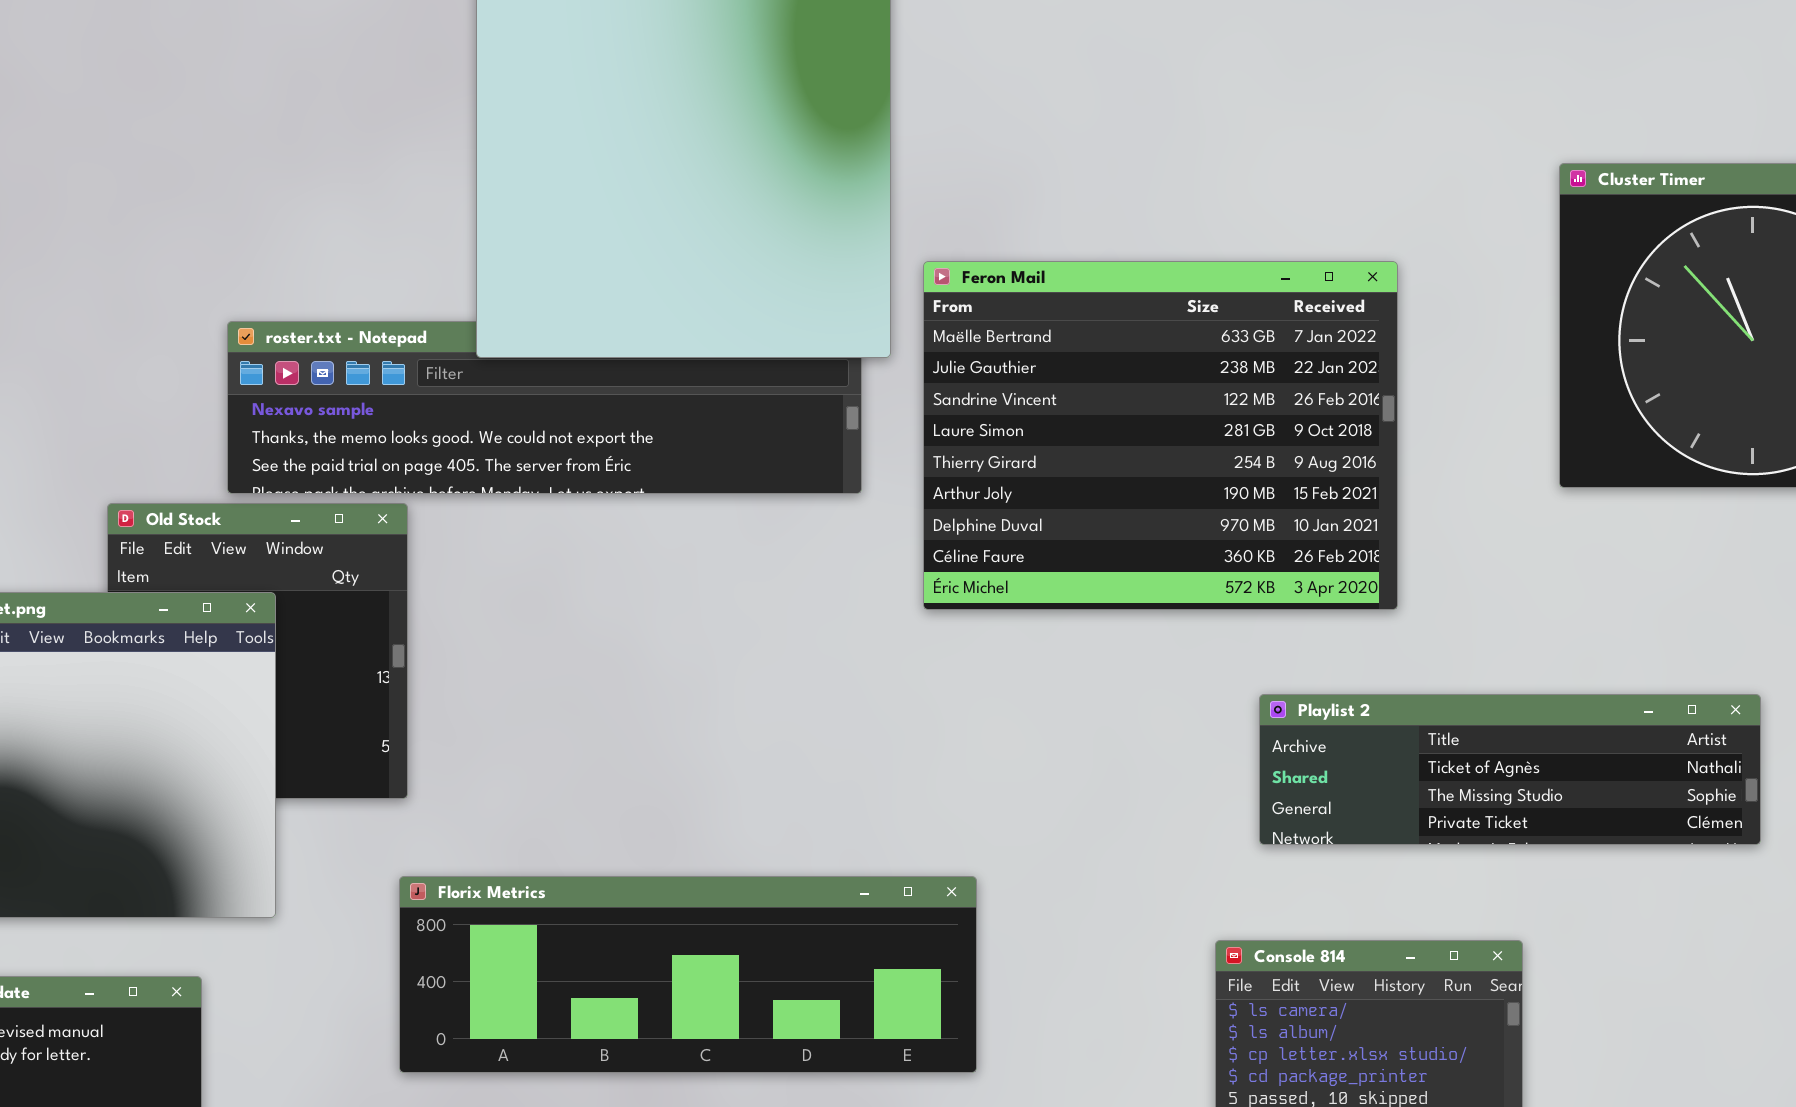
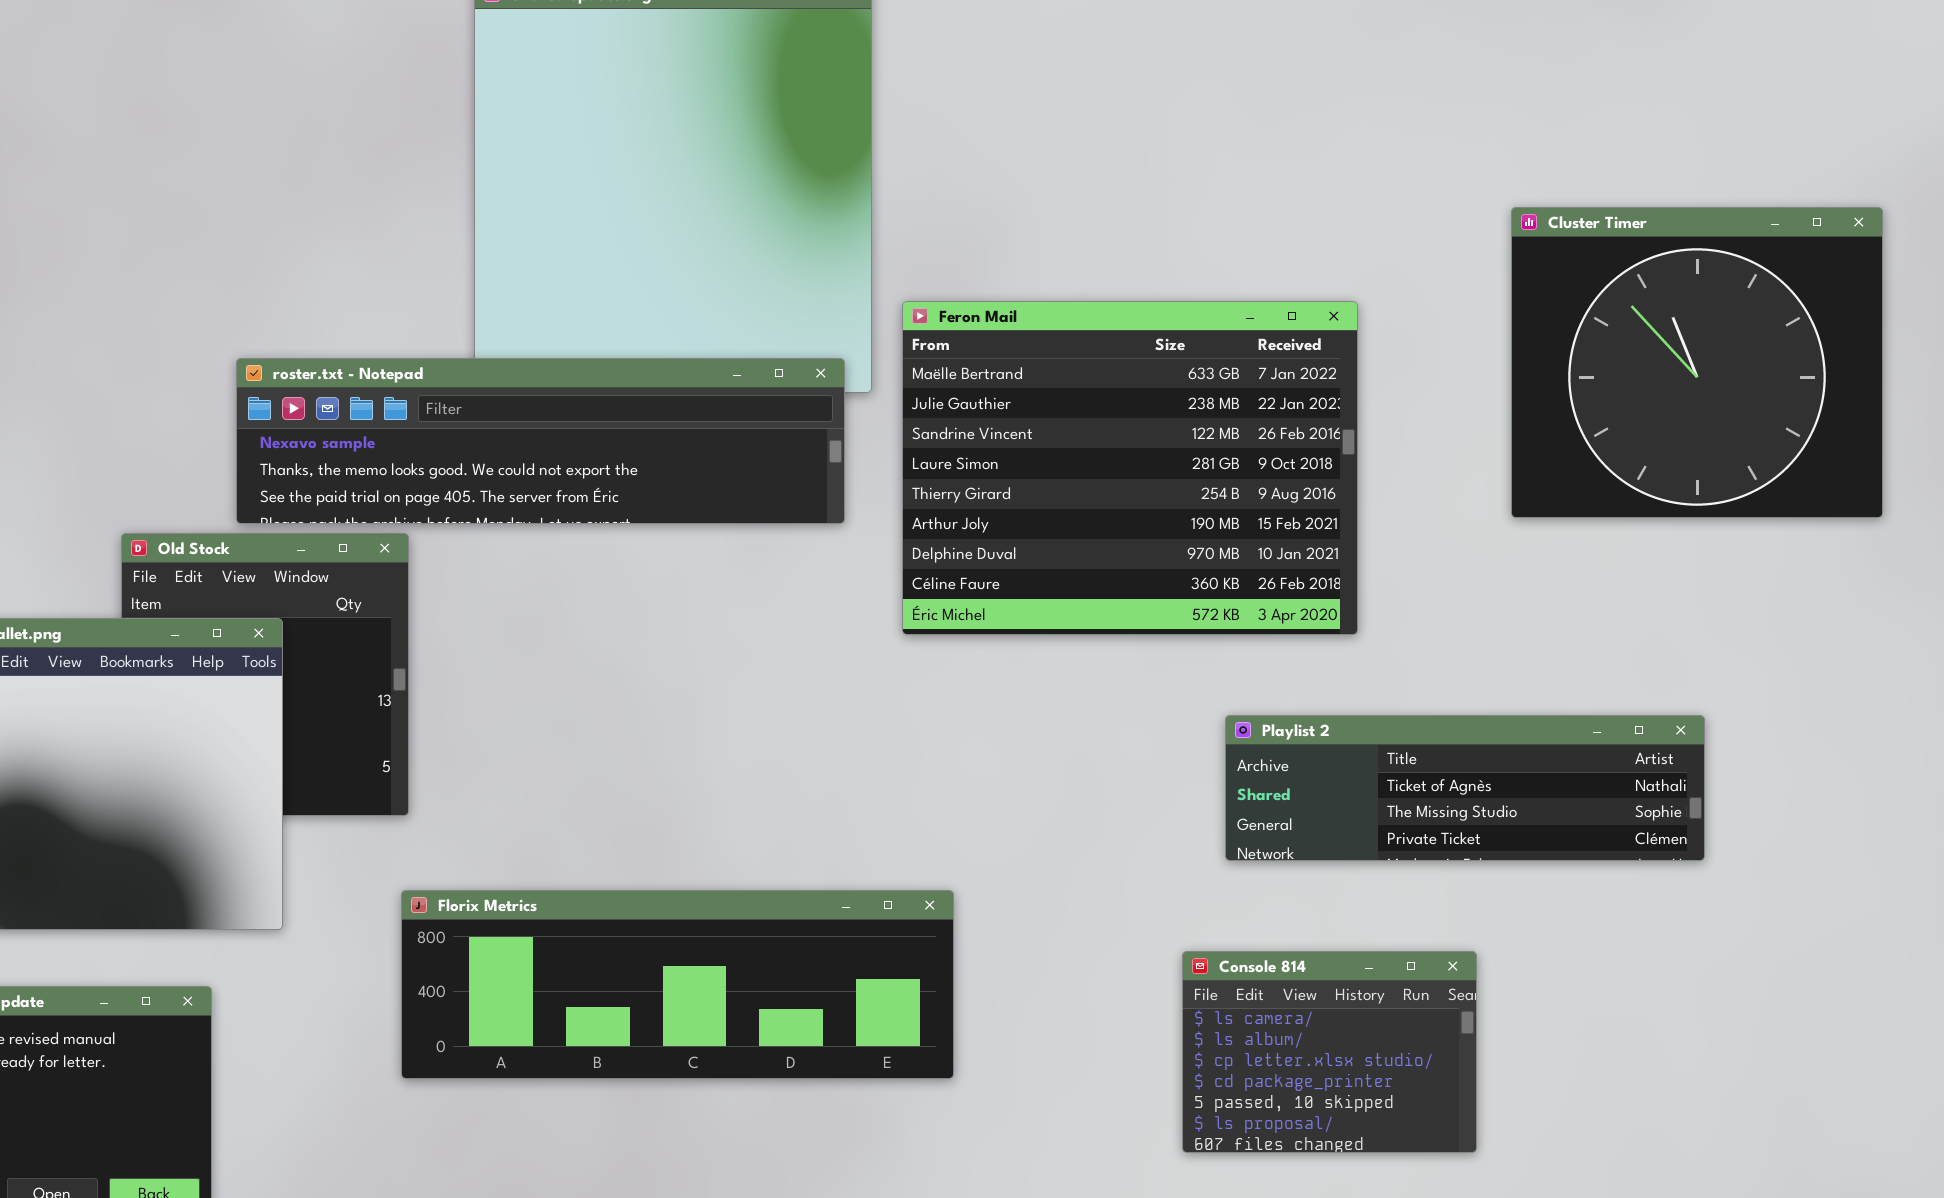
roster.txt - Notepad: [227,321,862,494] -> [236,358,845,524], raised

